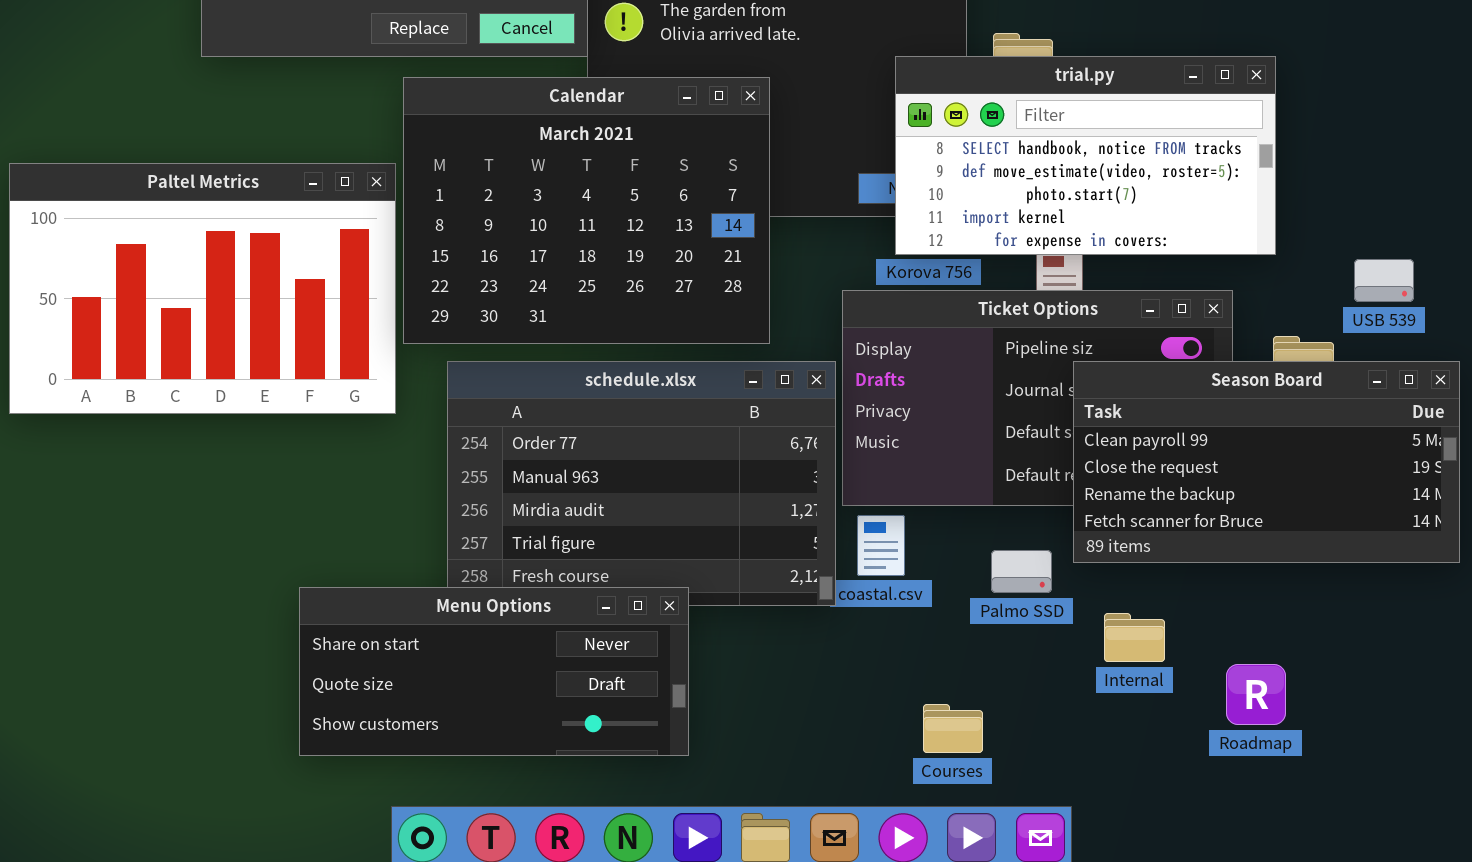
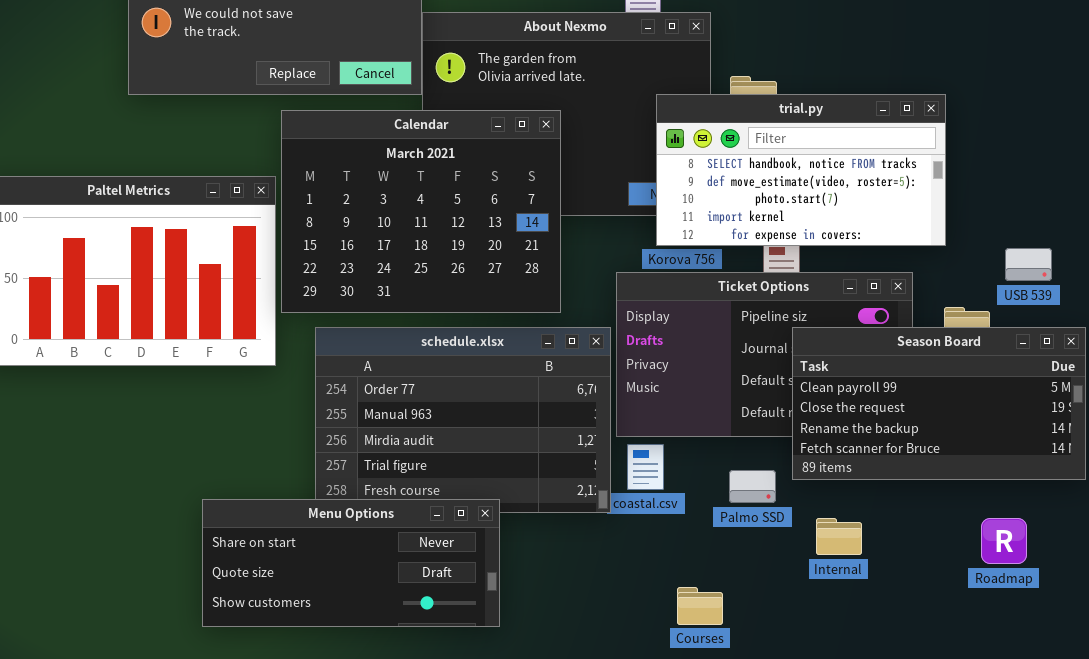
Roadmap: [1226,664,1286,725] -> [981,518,1027,564], moved

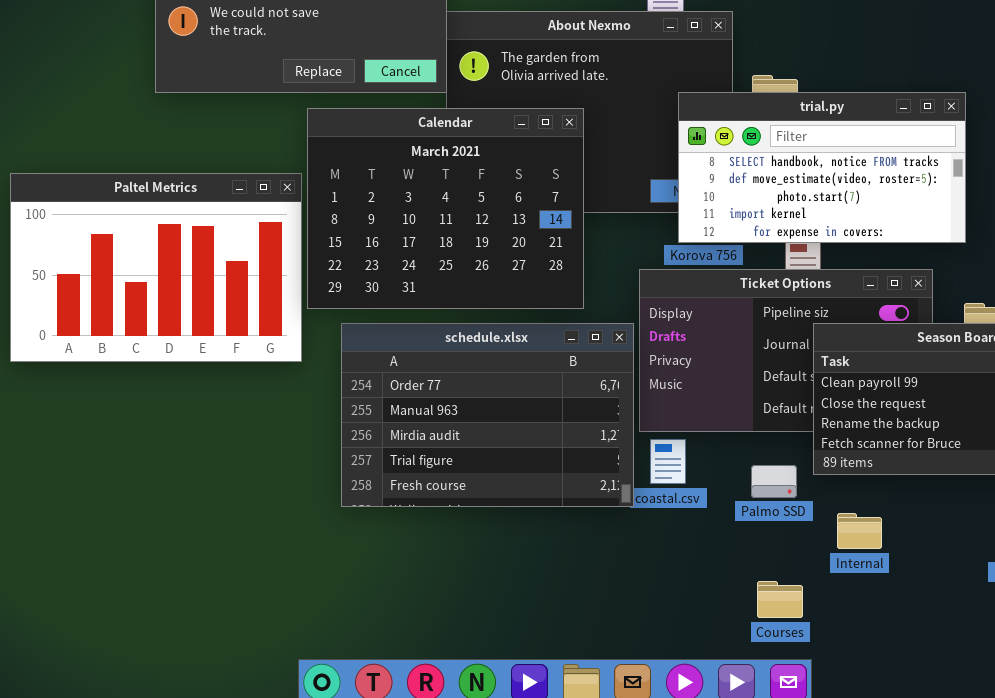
Menu Options: [202,499,500,627] -> none, closed
Courses: [677,587,723,625] -> [757,581,803,618], moved

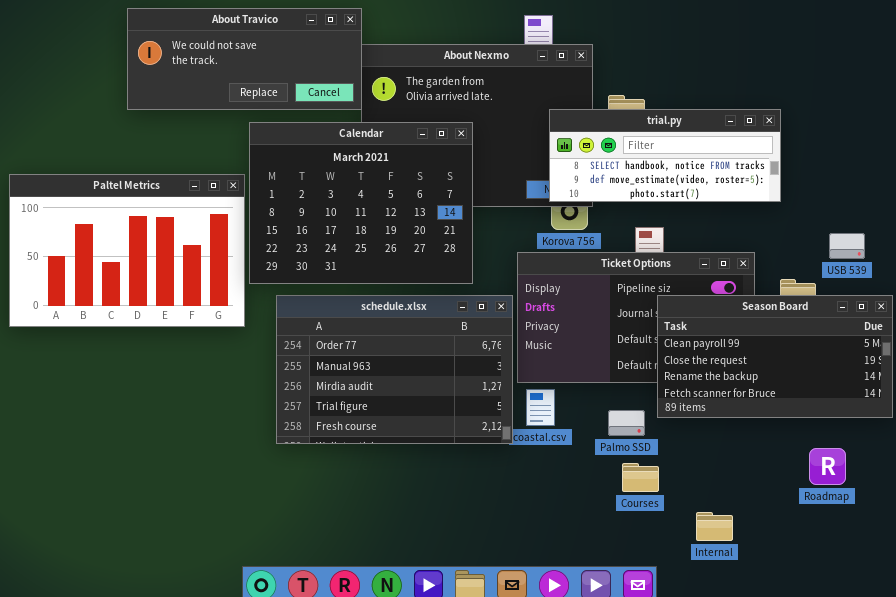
trial.py: [678,92,966,243] -> [549,109,781,202], resized
Internal: [837,513,882,549] -> [696,512,733,541], moved
Courses: [757,581,803,618] -> [622,463,659,492], moved

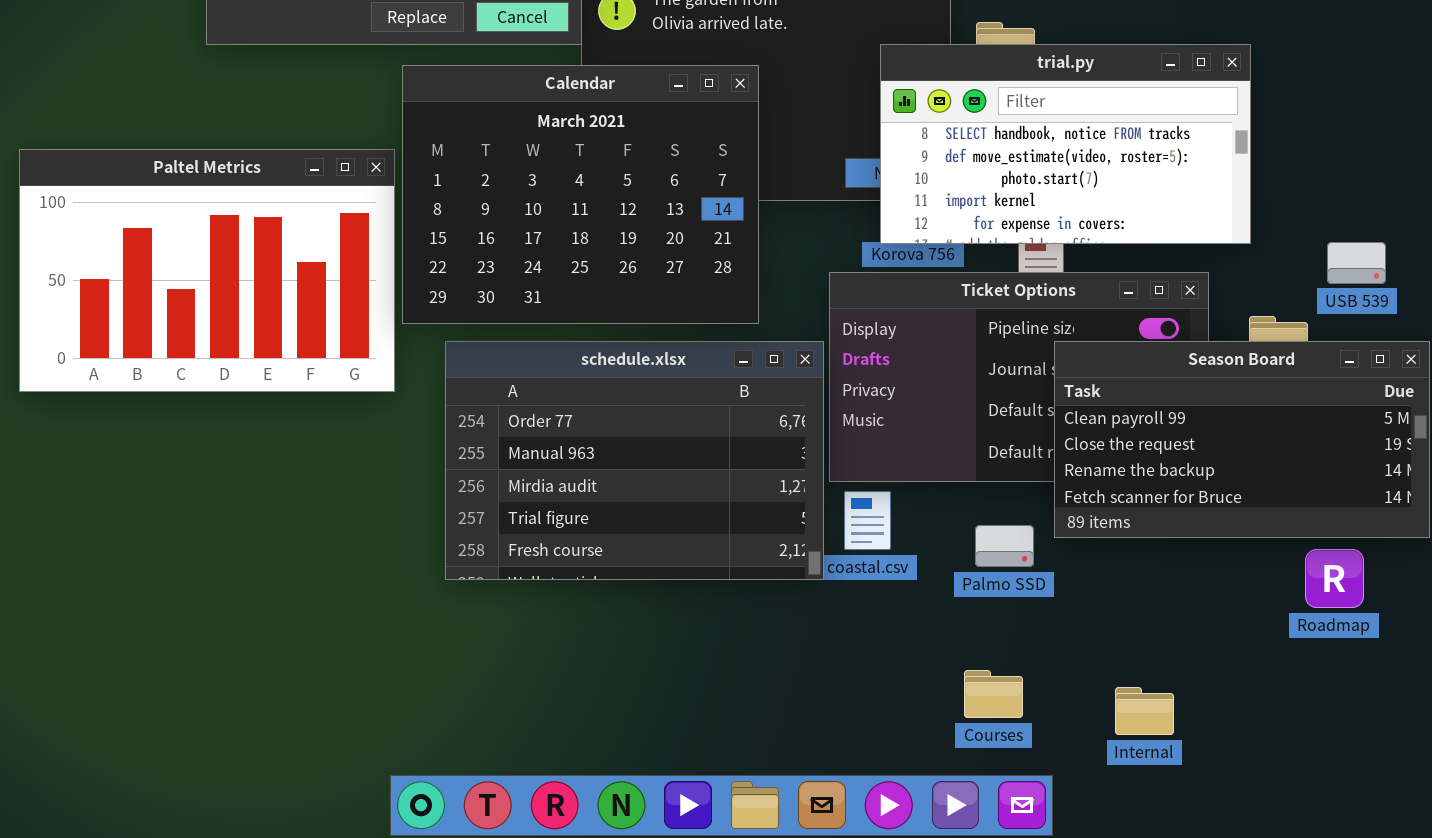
trial.py: [549,109,781,202] -> [880,44,1251,244], resized
Roadmap: [809,448,846,485] -> [1305,549,1364,608], moved
Courses: [622,463,659,492] -> [964,670,1023,718], moved

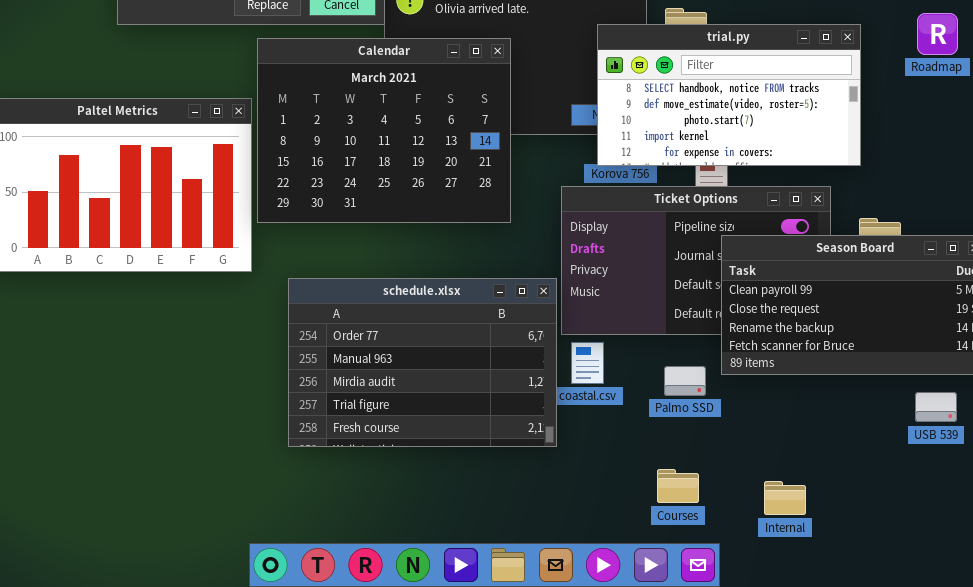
USB 539: [1327,242,1386,284] -> [915,392,957,422], moved
schedule.xlsx: [445,341,824,580] -> [288,278,557,447], moved
Roadmap: [1305,549,1364,608] -> [917,13,958,55], moved

